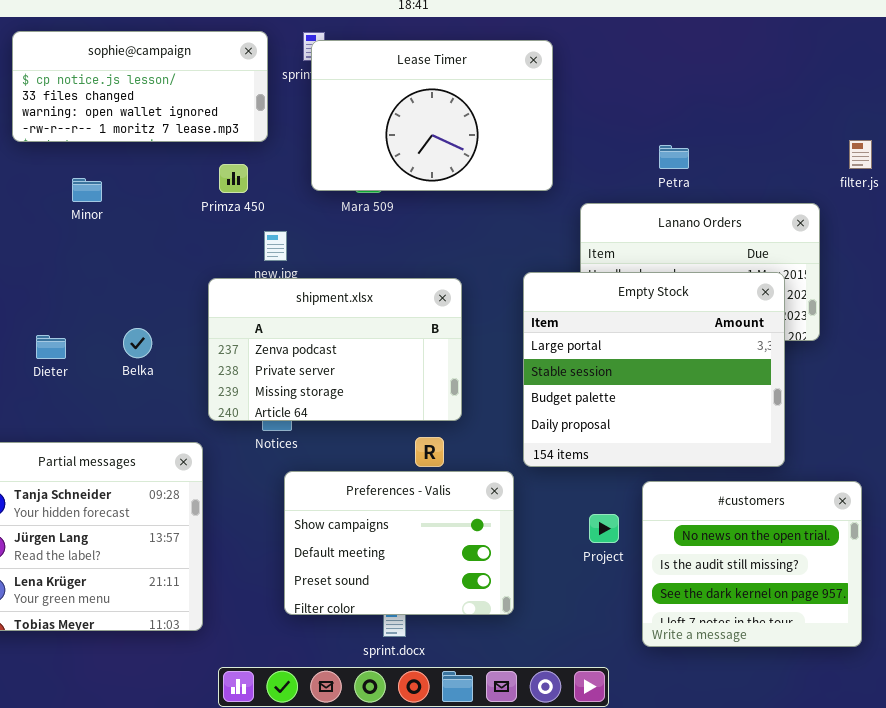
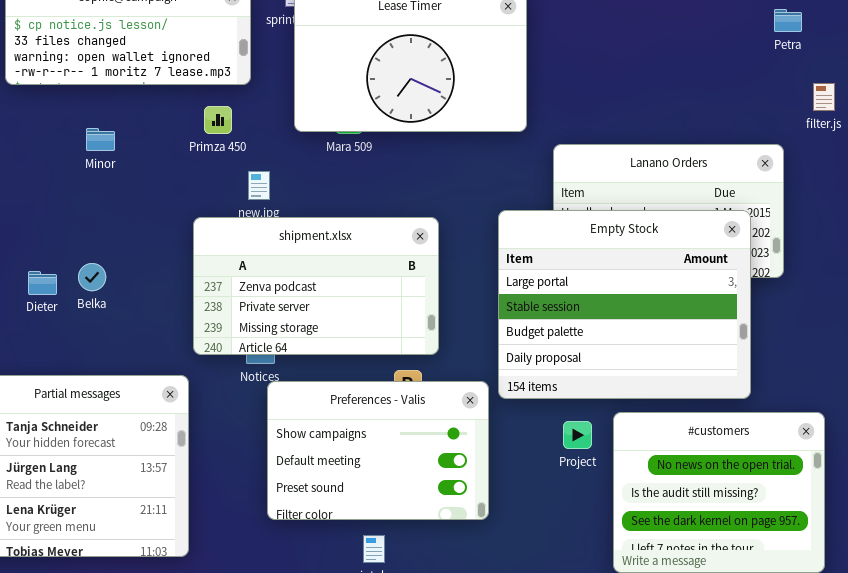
Petra: [659,145,689,169] -> [774,9,802,32], moved
Minor: [72,178,102,202] -> [86,128,115,151], moved
Belka: [123,328,152,358] -> [78,263,106,291], moved
Preferences - Valis: [284,471,514,615] -> [267,381,489,520], moved
Project: [589,514,619,543] -> [563,421,592,449], moved

